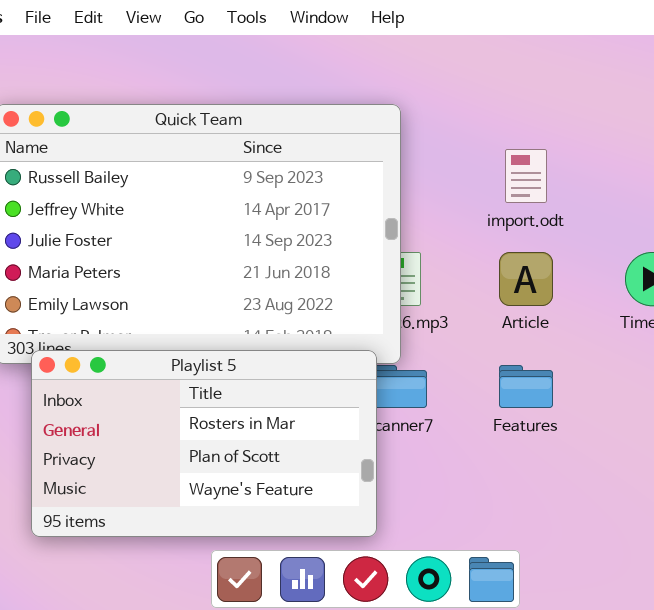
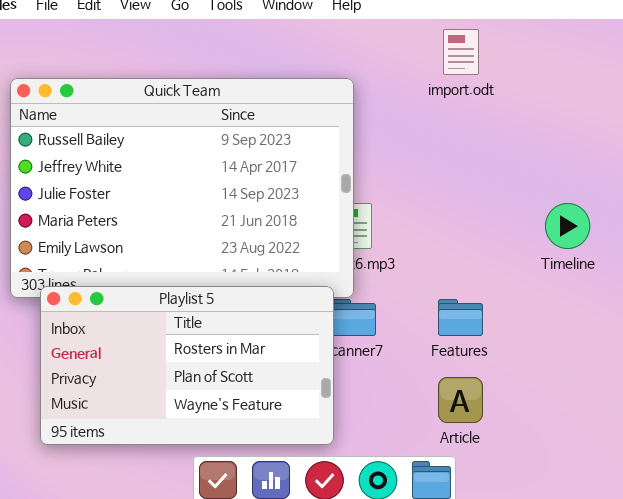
import.odt: [505,149,547,203] -> [443,29,479,75], moved
Article: [499,252,553,306] -> [438,377,483,423], moved

